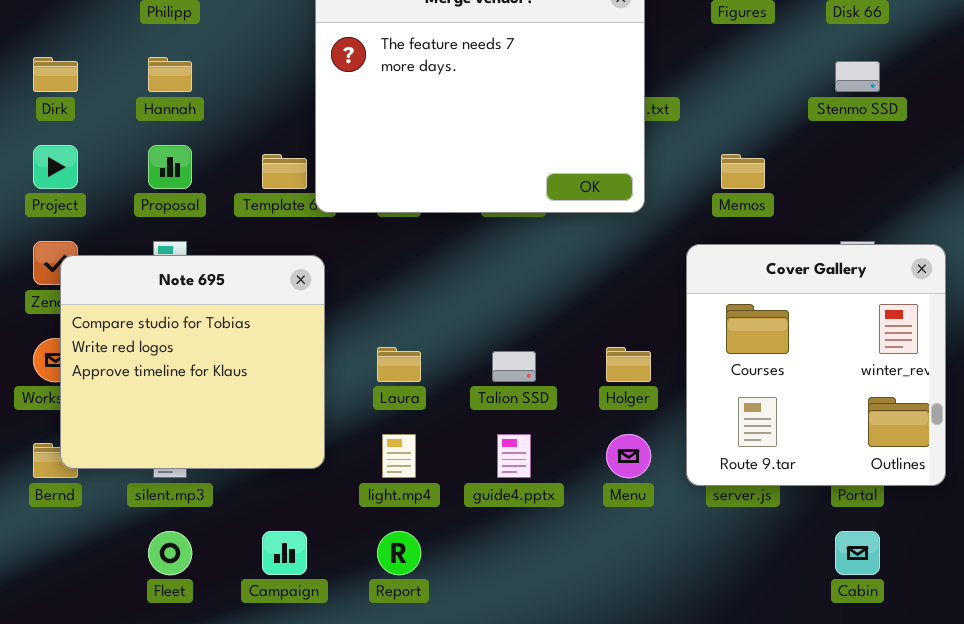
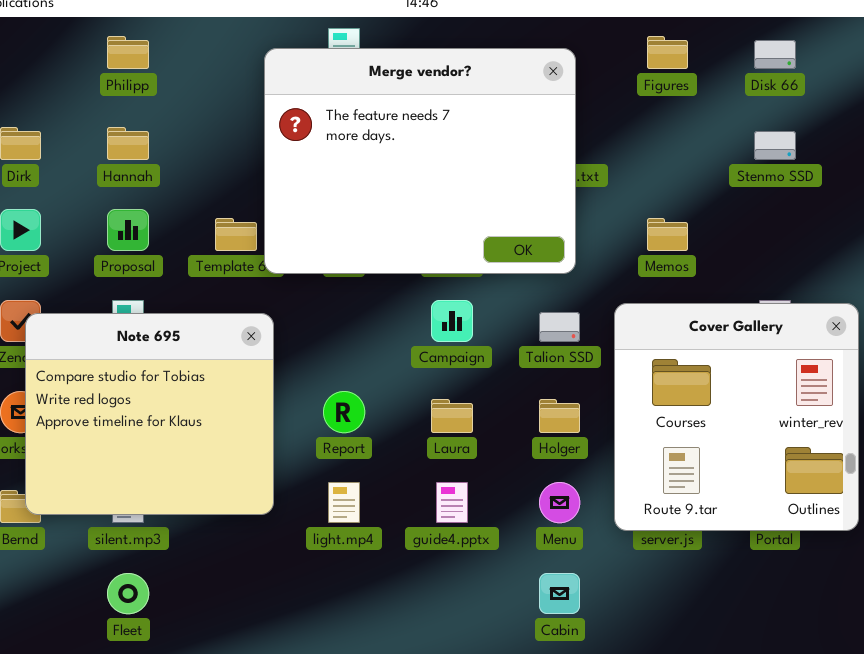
Laura: [377,347,421,382] -> [431,399,473,433], moved
Talion SSD: [492,351,536,382] -> [539,312,580,342], moved
Campaign: [262,531,307,575] -> [431,300,473,342], moved
Report: [377,531,421,575] -> [323,391,365,433], moved
Cabin: [835,531,880,575] -> [539,573,580,614], moved

